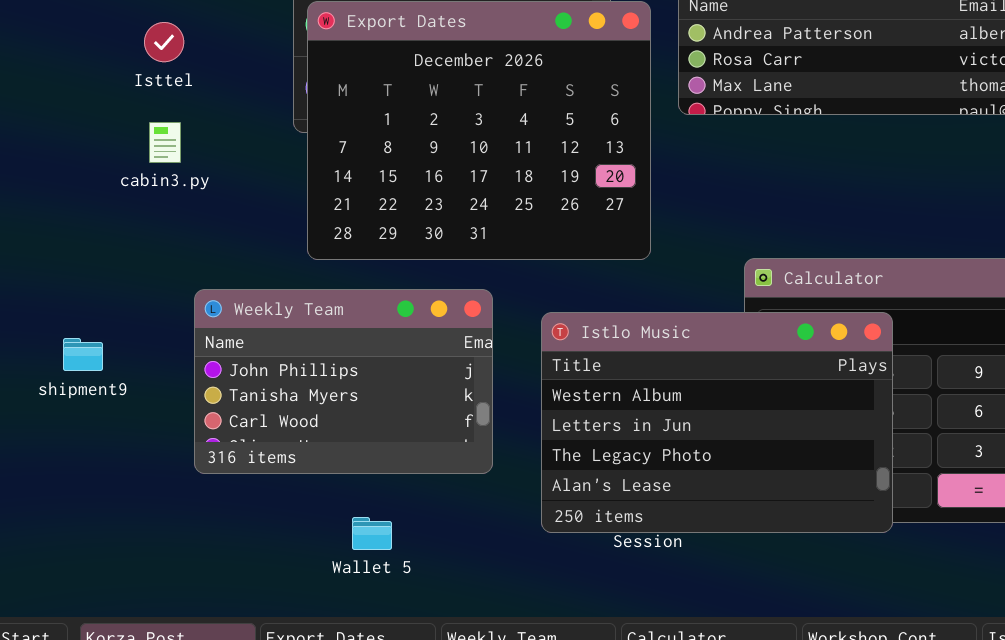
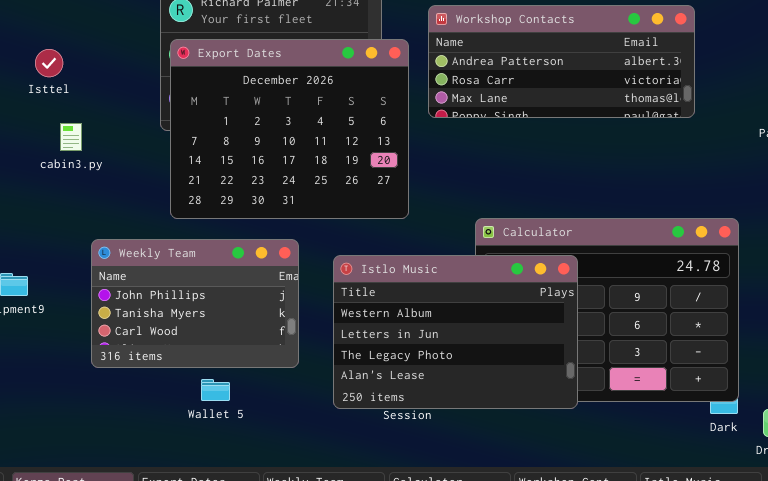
Isttel: [144,22,184,62] -> [35,49,63,77], moved
Wallet 5: [352,517,392,550] -> [201,379,230,401], moved

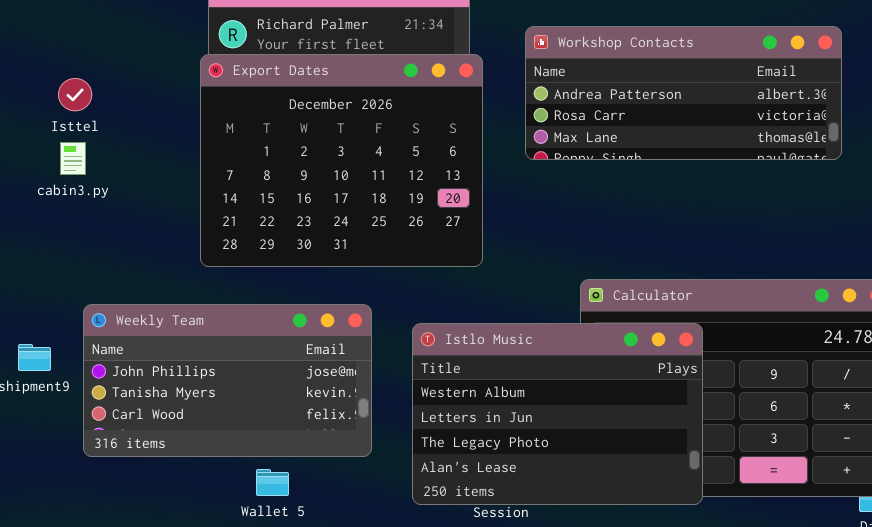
Export Dates: [170,39,409,219] -> [200,54,483,267], moved
cabin3.py: [60,123,82,151] -> [60,142,86,175], moved
Weekly Team: [91,239,299,368] -> [83,304,372,457], resized

